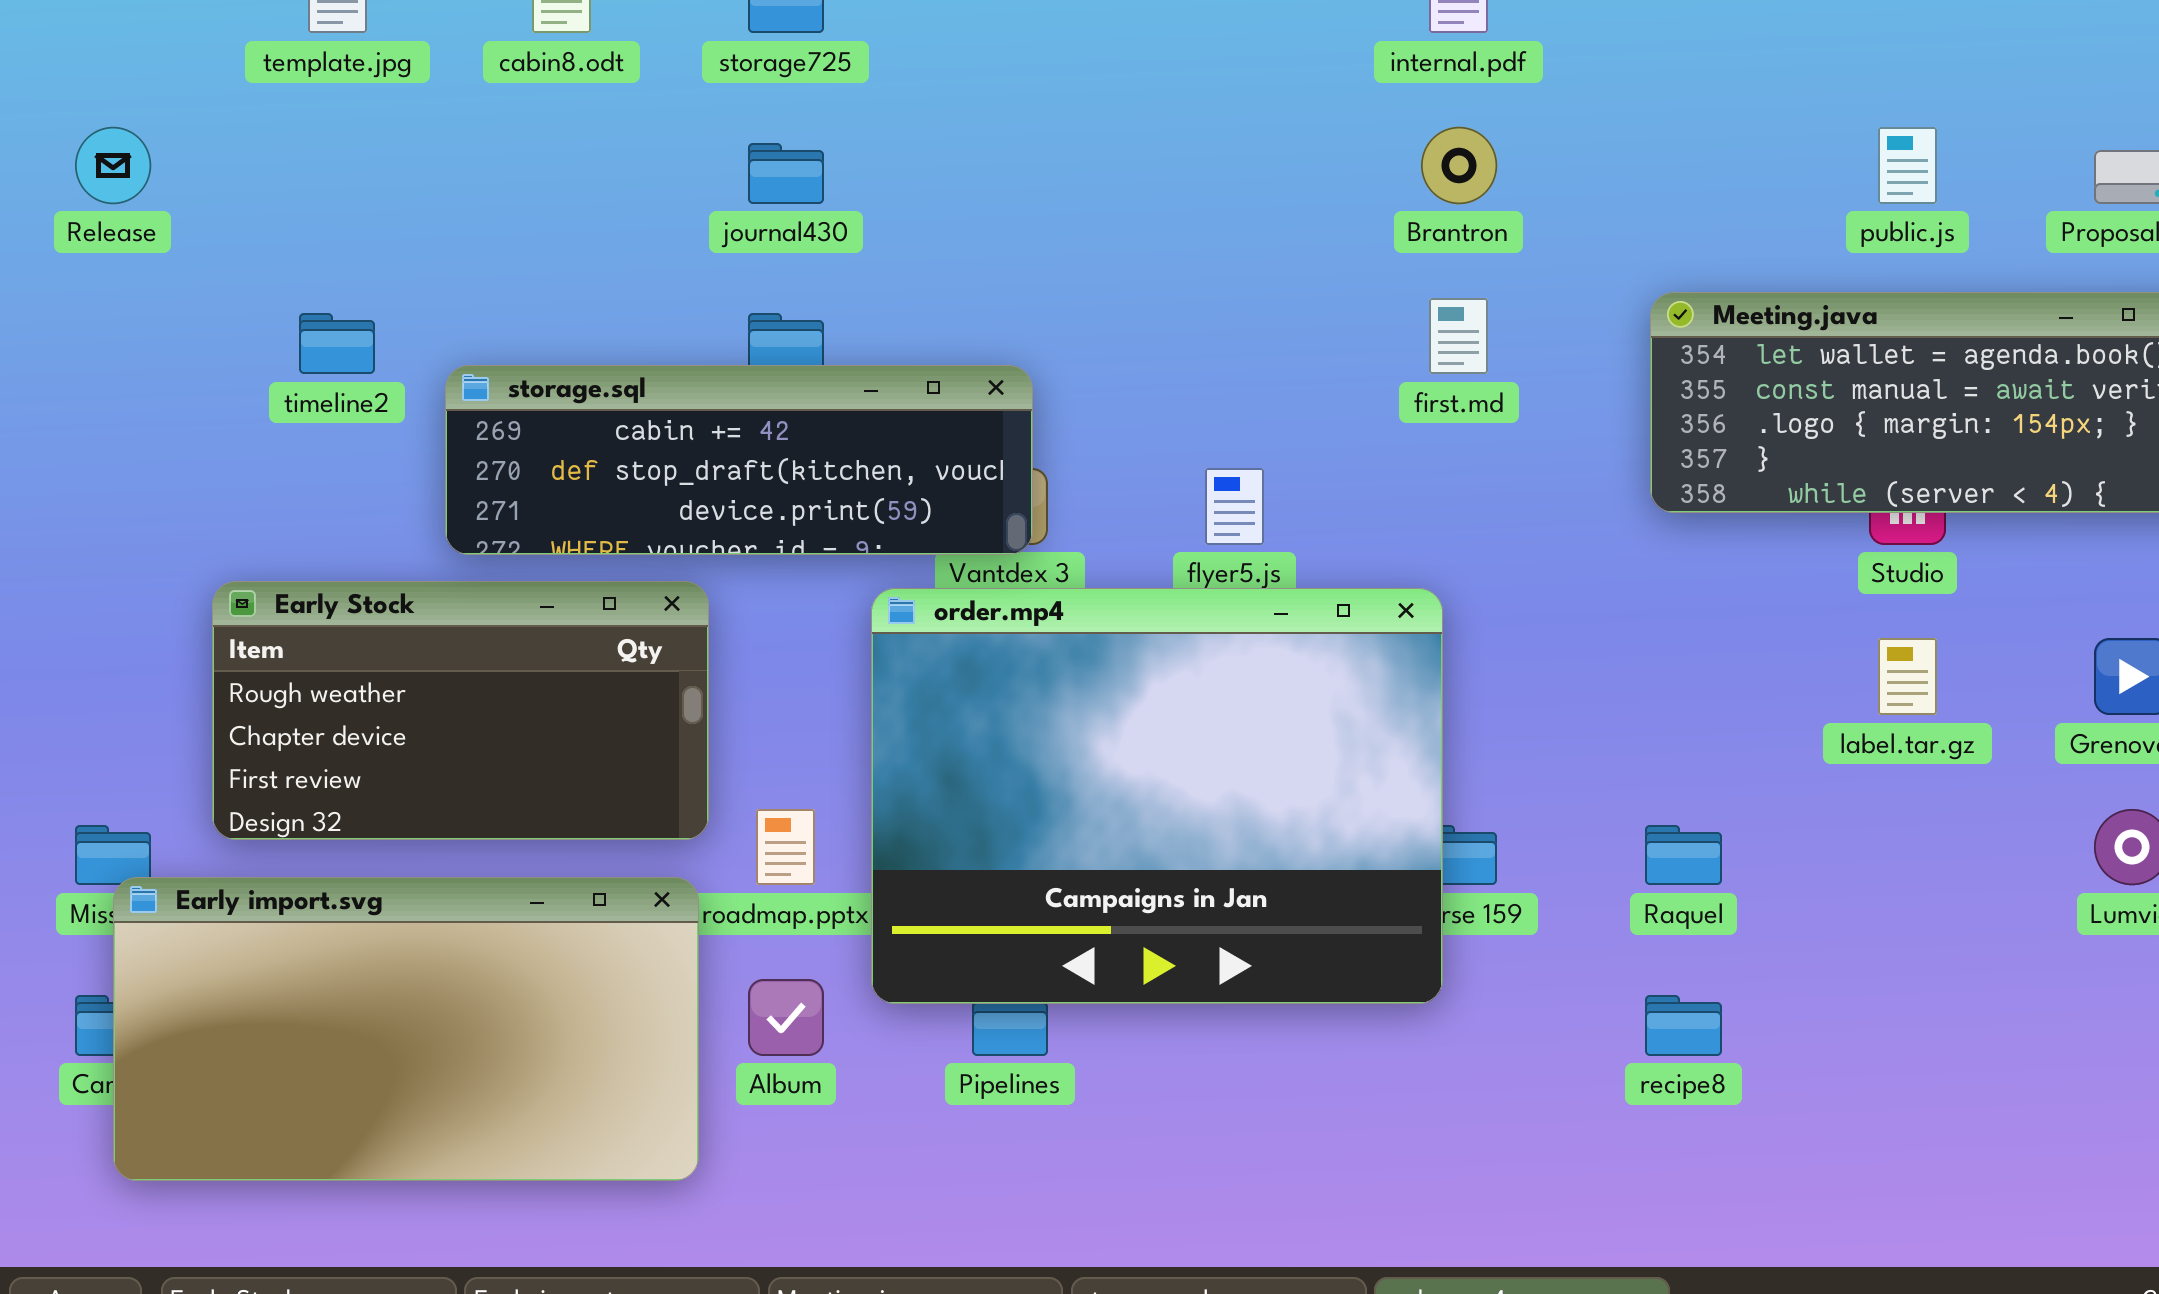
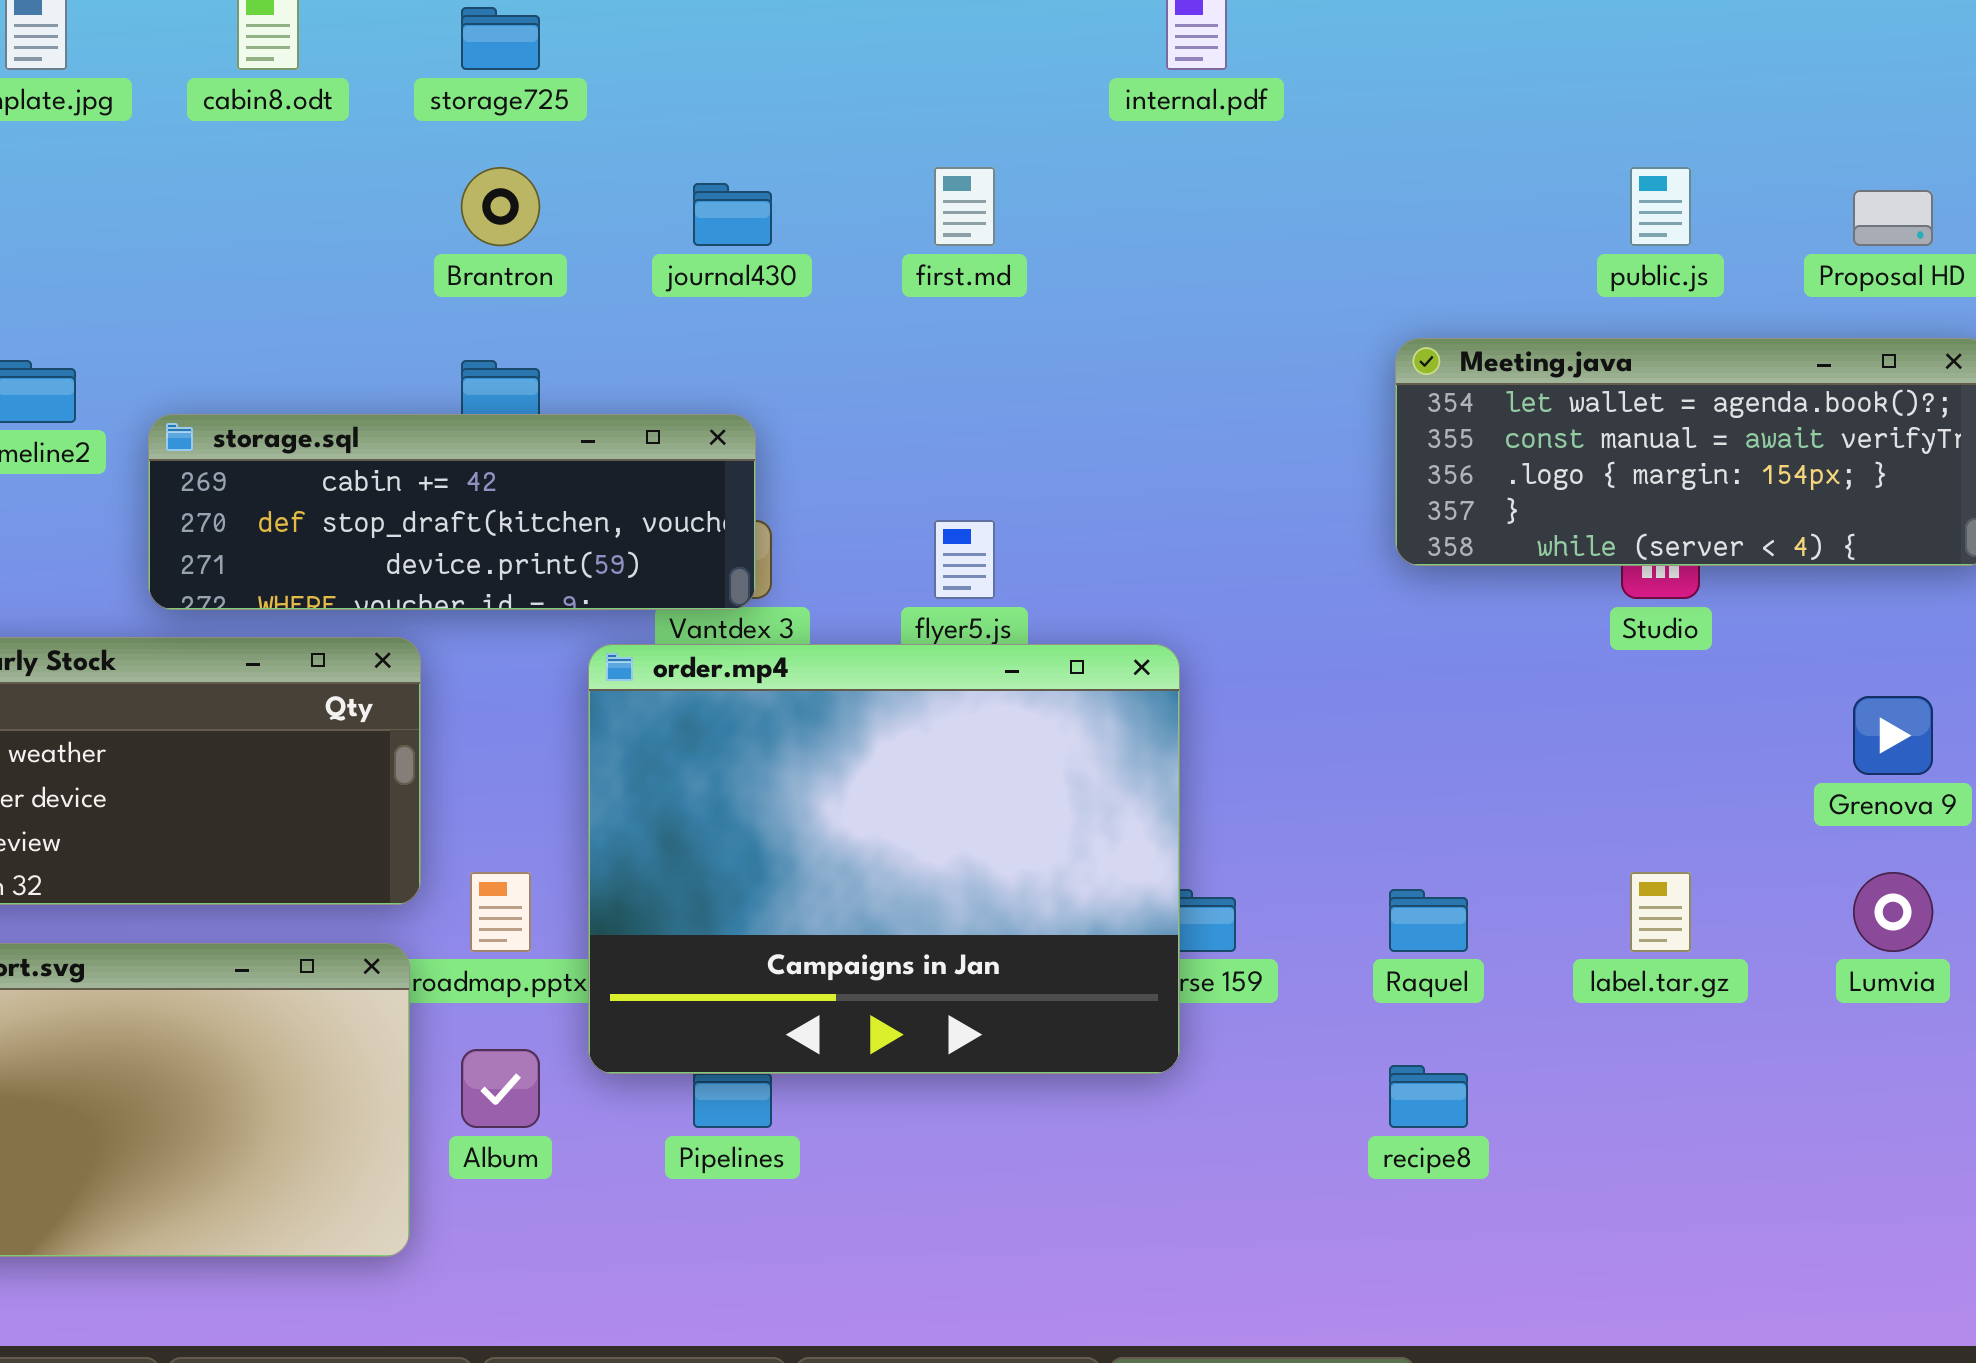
Brantron: [1421,127,1497,204] -> [461,167,540,246], moved
journal430: [748,143,824,204] -> [693,183,772,246], moved
first.md: [1429,298,1488,374] -> [934,167,995,246], moved
label.tar.gz: [1878,638,1937,715] -> [1630,872,1691,952], moved

